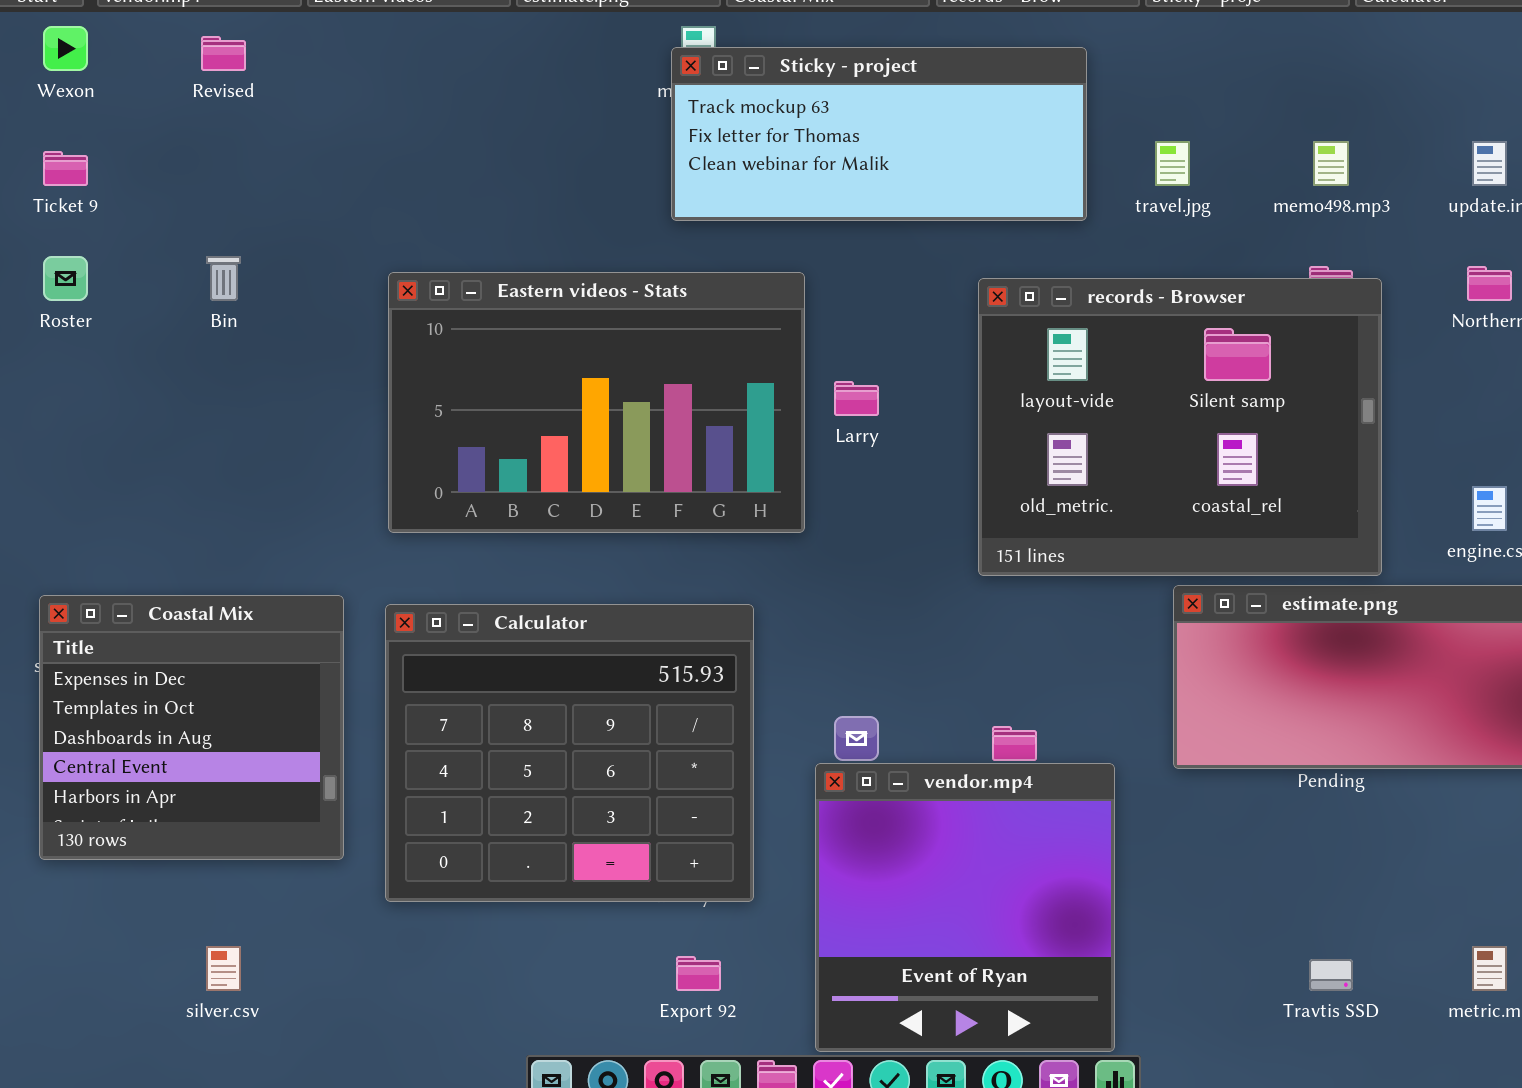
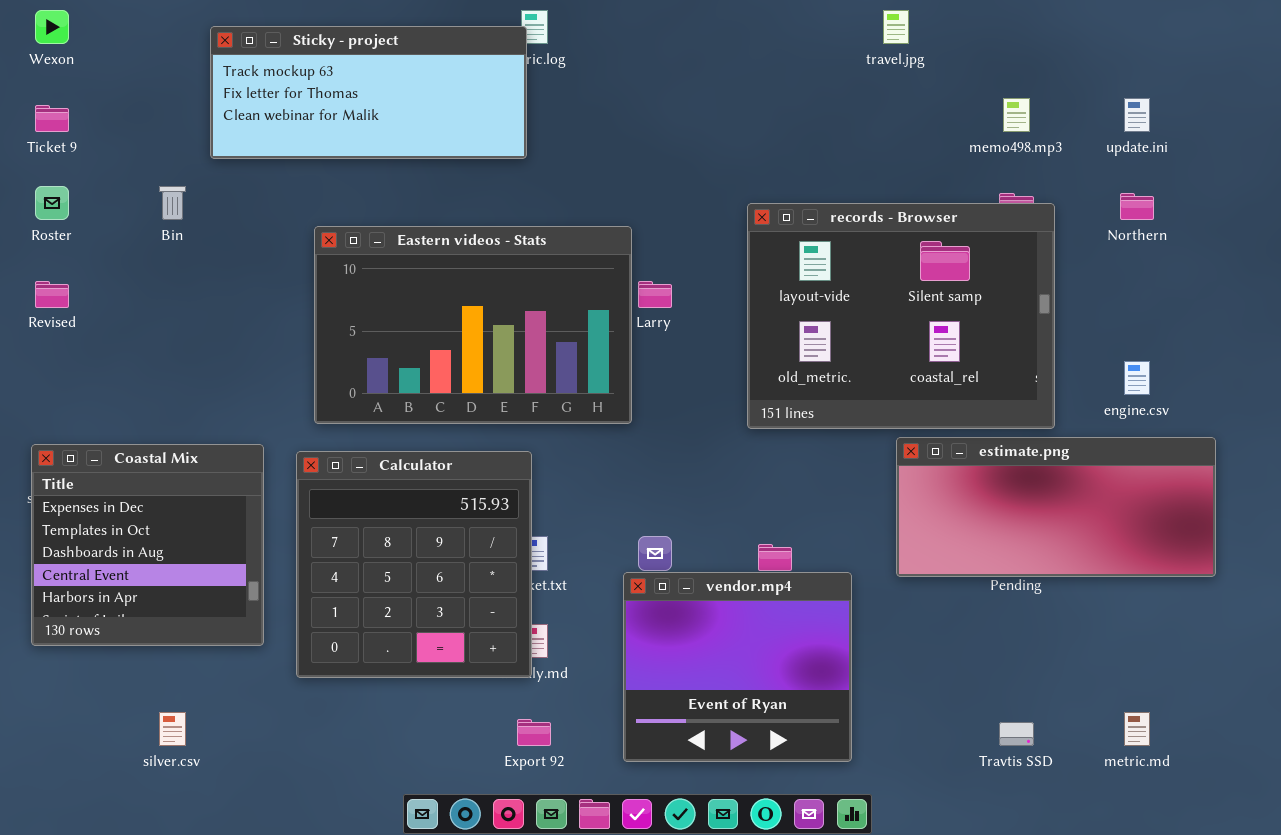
Revised: [201,36,246,71] -> [35,281,69,308], moved
Sticky - project: [671,47,1087,221] -> [210,26,527,159], moved
travel.jpg: [1155,141,1190,186] -> [883,10,909,44], moved
Eastern videos - Stats: [388,272,805,533] -> [314,226,632,424], moved
Calculator: [385,604,754,902] -> [296,451,532,678], resized
vendor.mp4: [815,763,1115,1052] -> [623,572,852,762], resized

